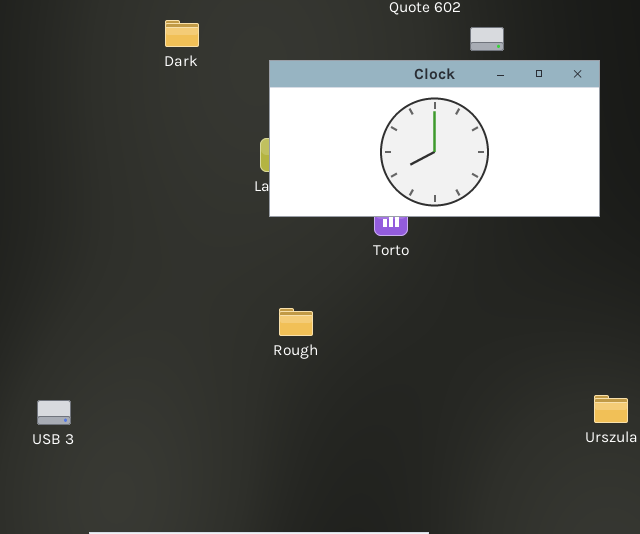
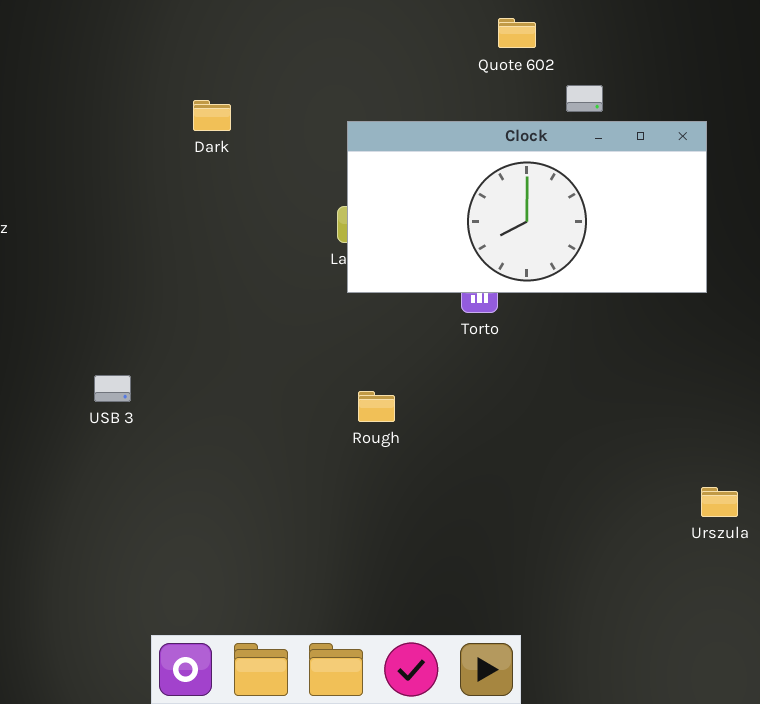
Dark: [165,20,199,47] -> [193,100,231,131], moved
USB 3: [37,400,71,425] -> [94,375,131,402], moved

